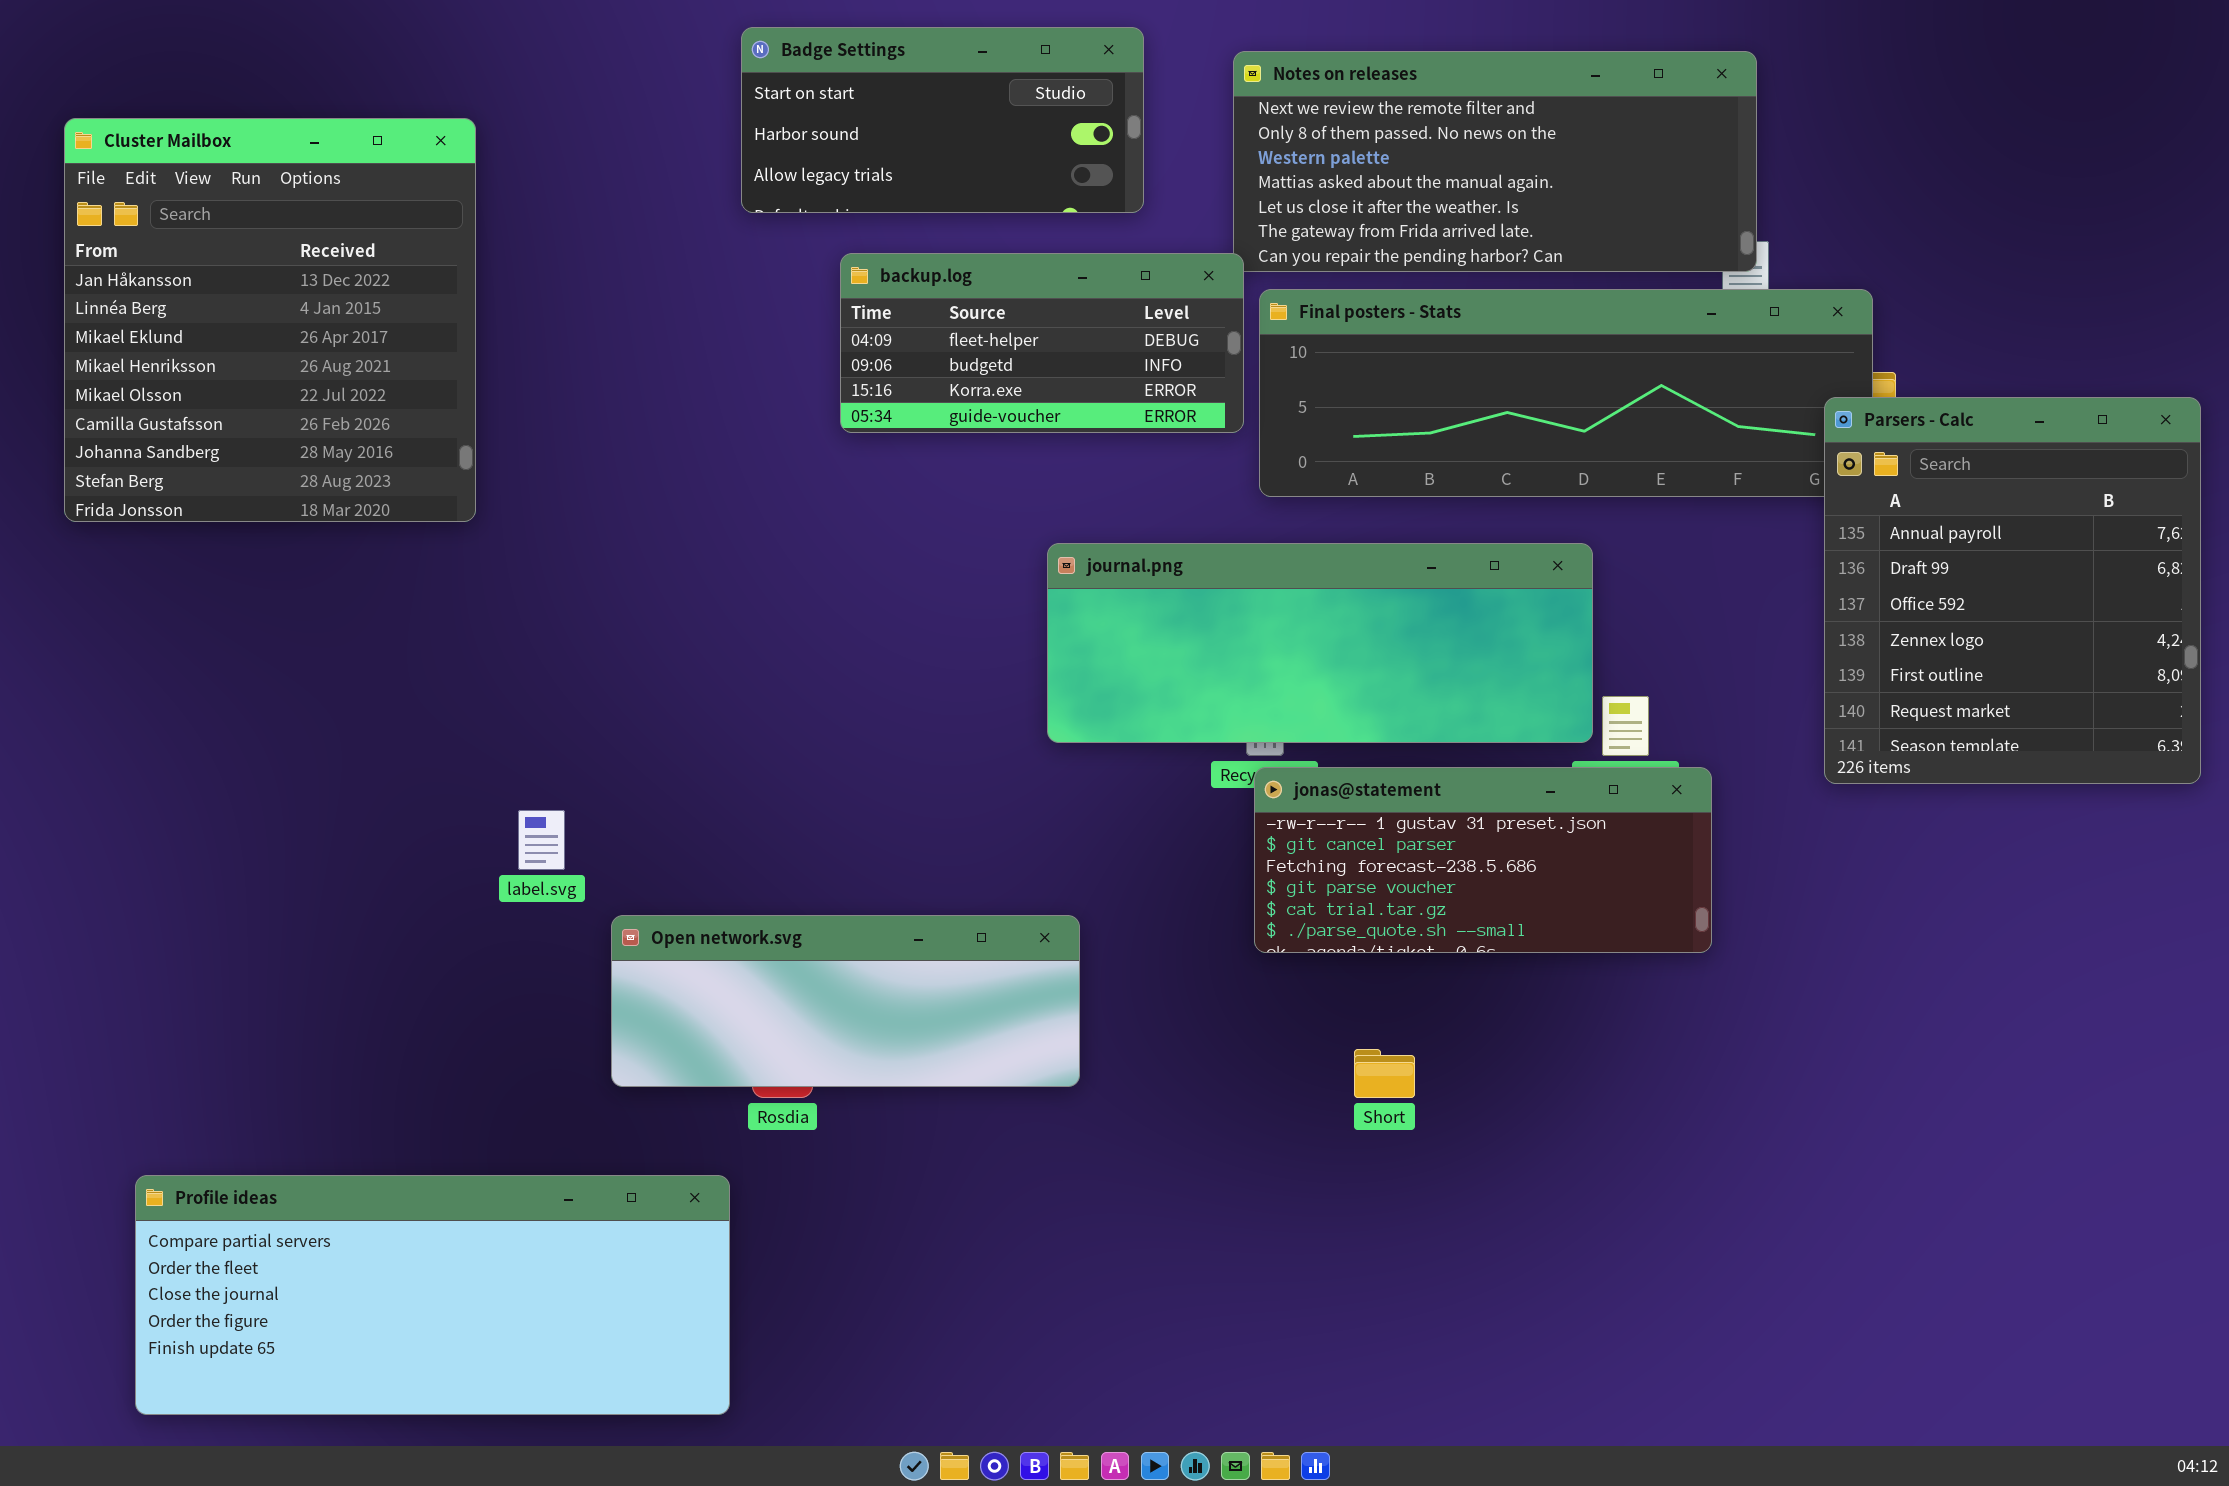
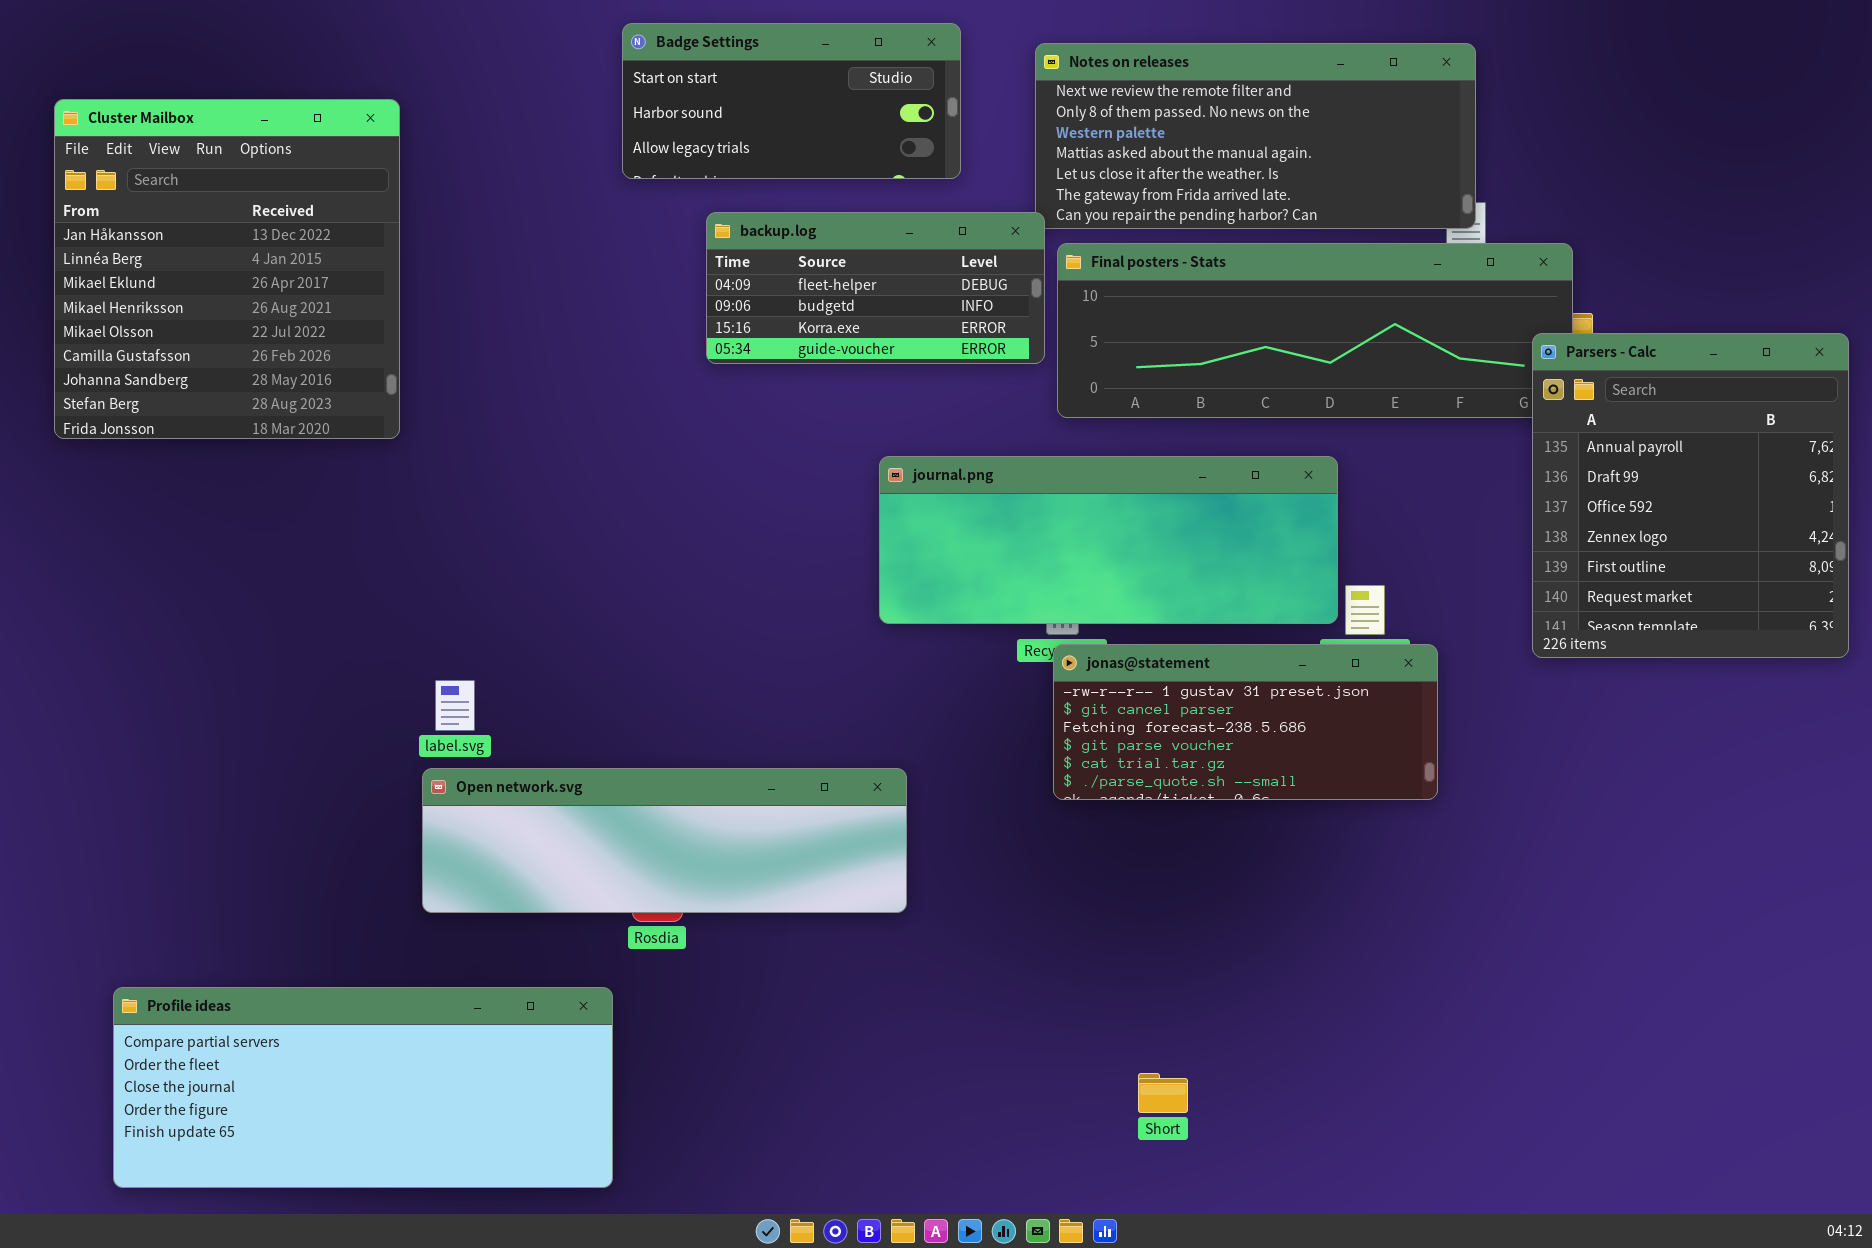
Open network.svg: [611,915,1080,1087] -> [422,768,907,913], resized
Short: [1354,1049,1415,1098] -> [1138,1073,1188,1113], moved

